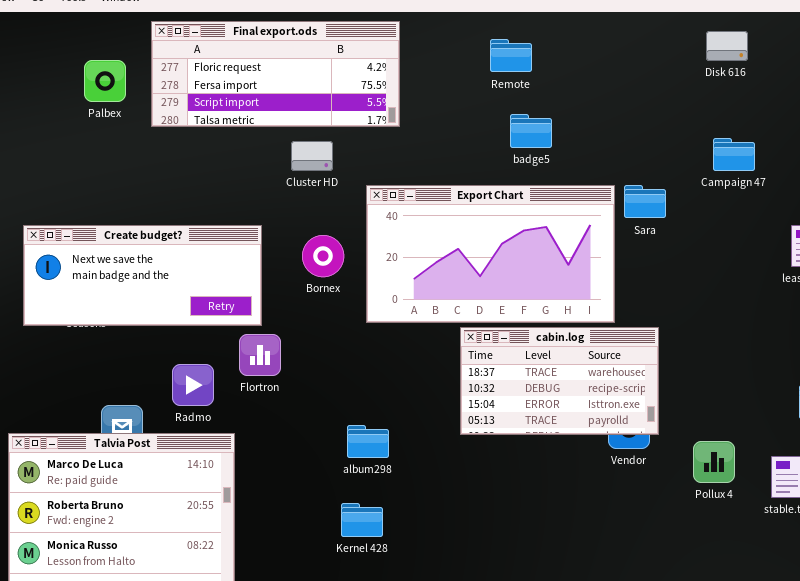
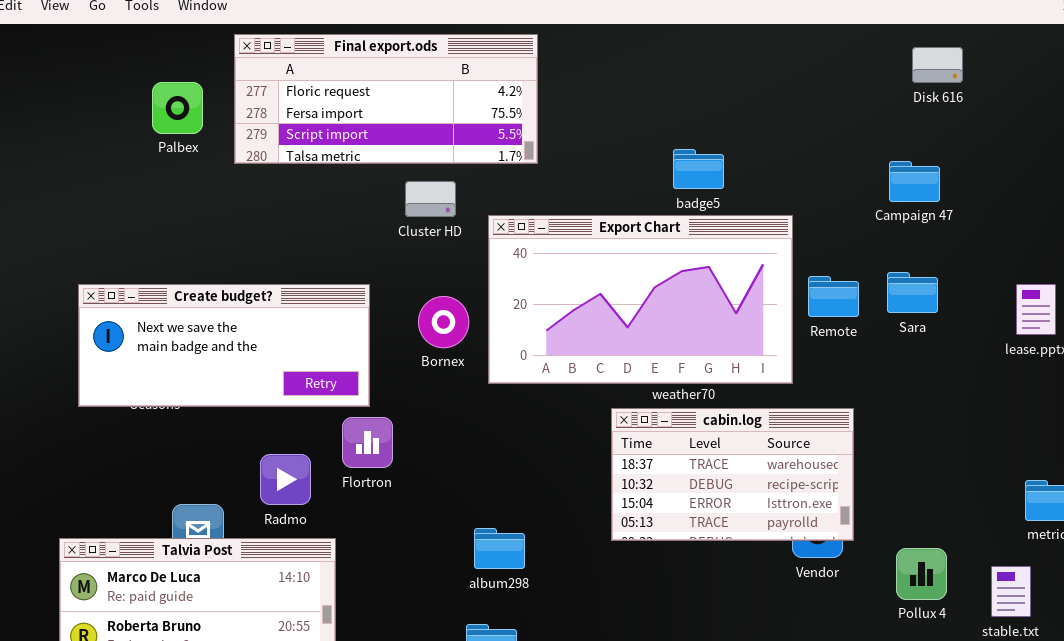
Remote: [490,39,532,72] -> [808,276,859,317], moved
Campaign 47: [713,138,755,171] -> [889,161,940,202], moved
Export Chart: [366,185,615,323] -> [488,215,793,384], moved
Sara: [624,185,666,218] -> [887,272,938,313], moved

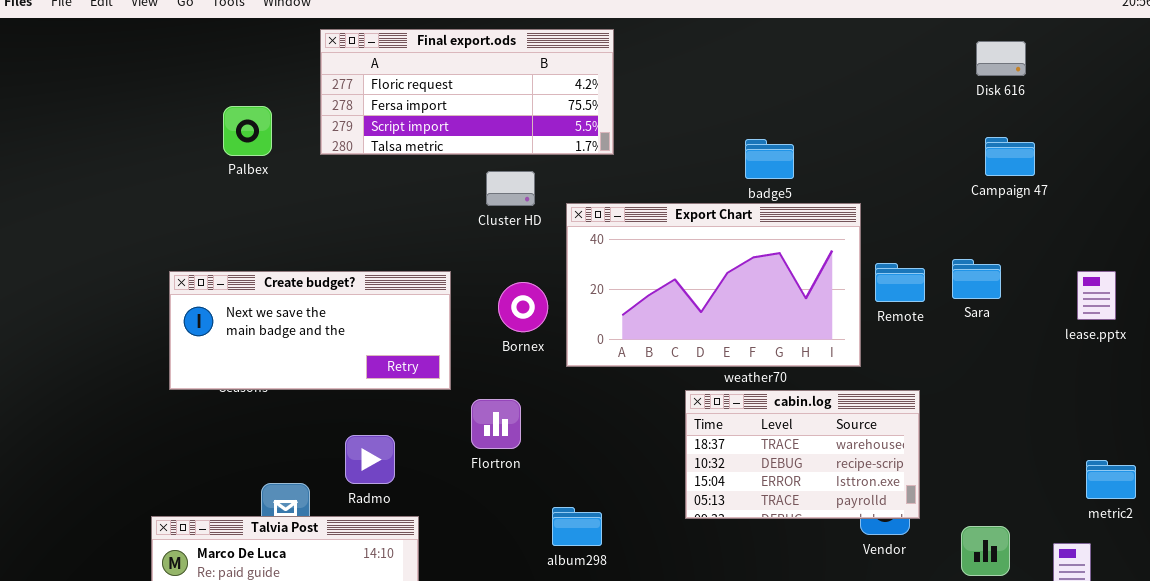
Palbex: [152,82,203,134] -> [223,106,272,156], moved
Campaign 47: [889,161,940,202] -> [985,137,1035,176], moved
Flortron: [342,417,393,468] -> [471,399,521,449], moved

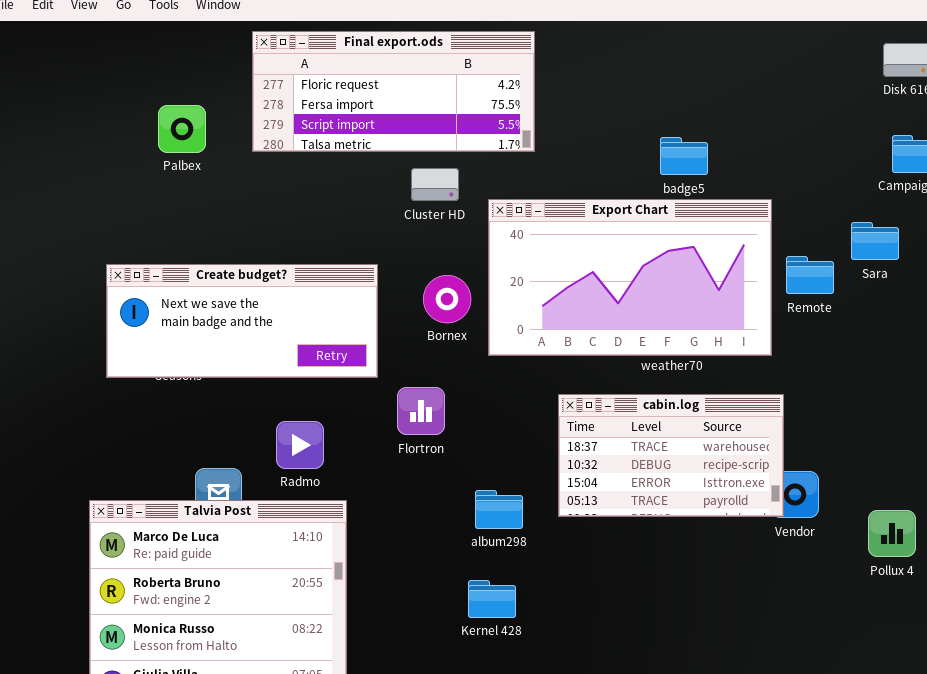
Sara: [952,259,1001,299] -> [851,222,899,260], moved
cabin.log: [685,390,920,519] -> [558,394,784,517], moved

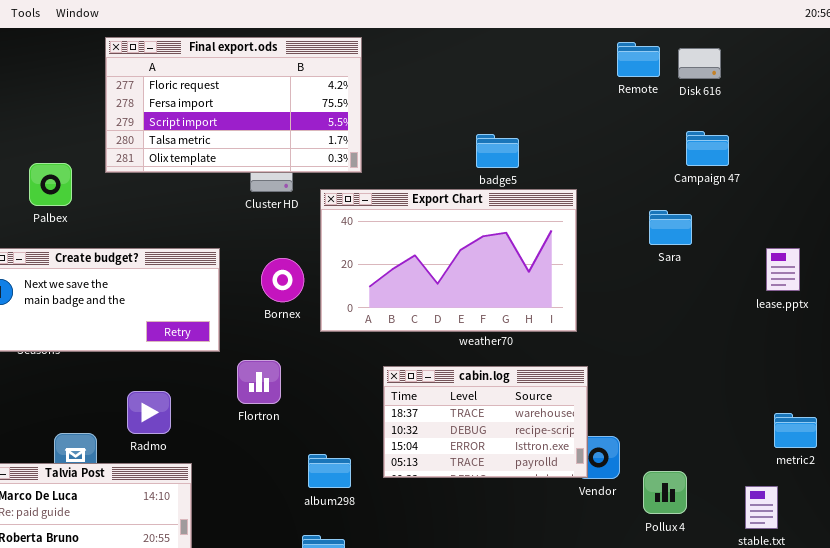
Final export.ods: [252,31,535,152] -> [105,37,362,173], resized
Palbex: [158,105,206,153] -> [29,163,72,206], moved
Remote: [786,256,834,294] -> [617,42,660,77], moved
Pollux 4: [868,510,916,557] -> [643,471,687,514], moved

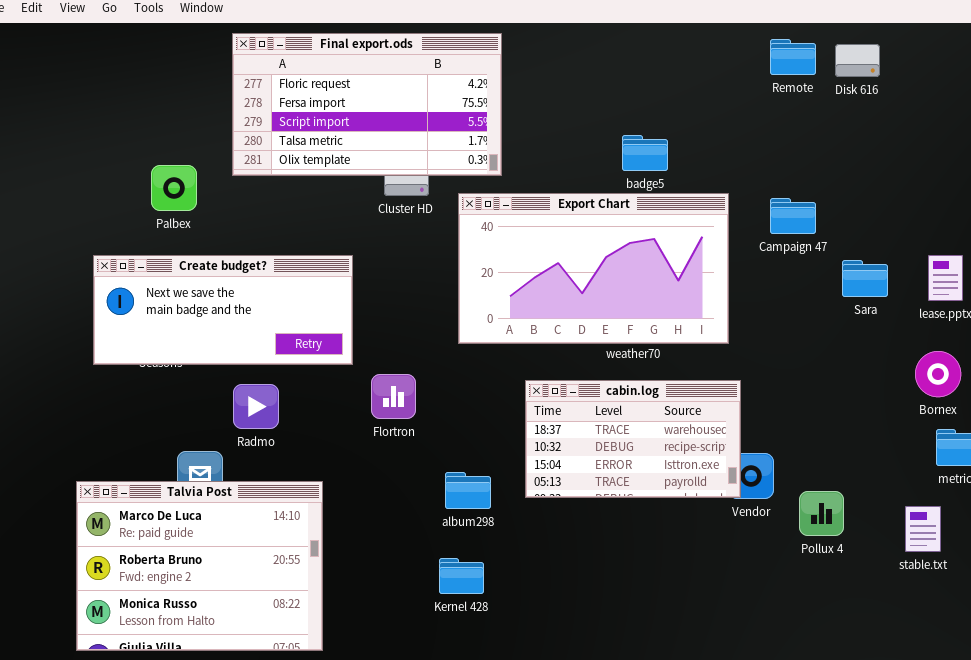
Campaign 47: [686,131,729,166] -> [770,198,816,234], moved
Sara: [649,210,692,245] -> [842,260,888,297], moved
Bornex: [261,258,304,302] -> [915,351,961,397], moved
Radmo: [127,391,171,434] -> [233,384,279,429], moved

